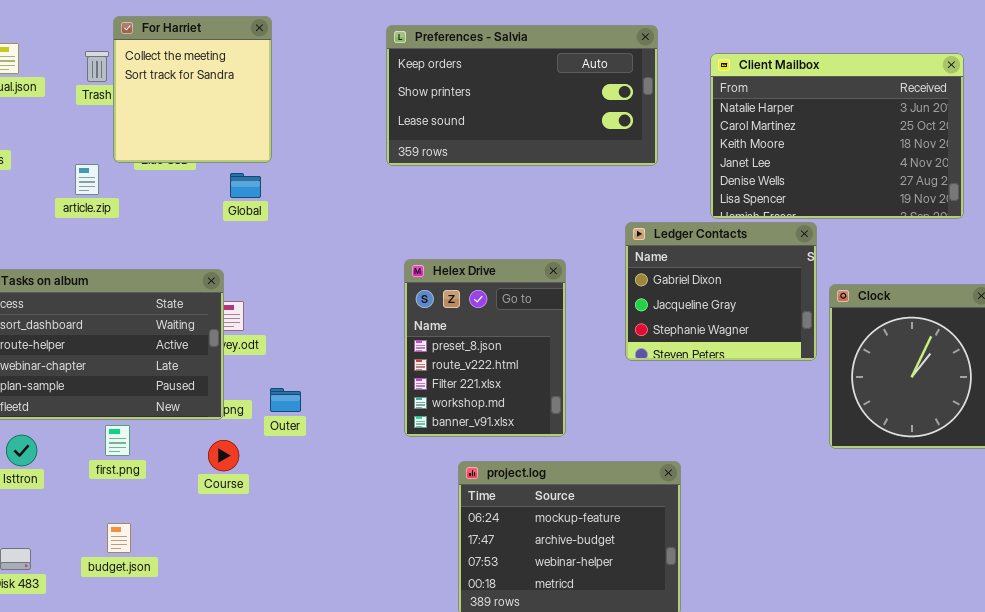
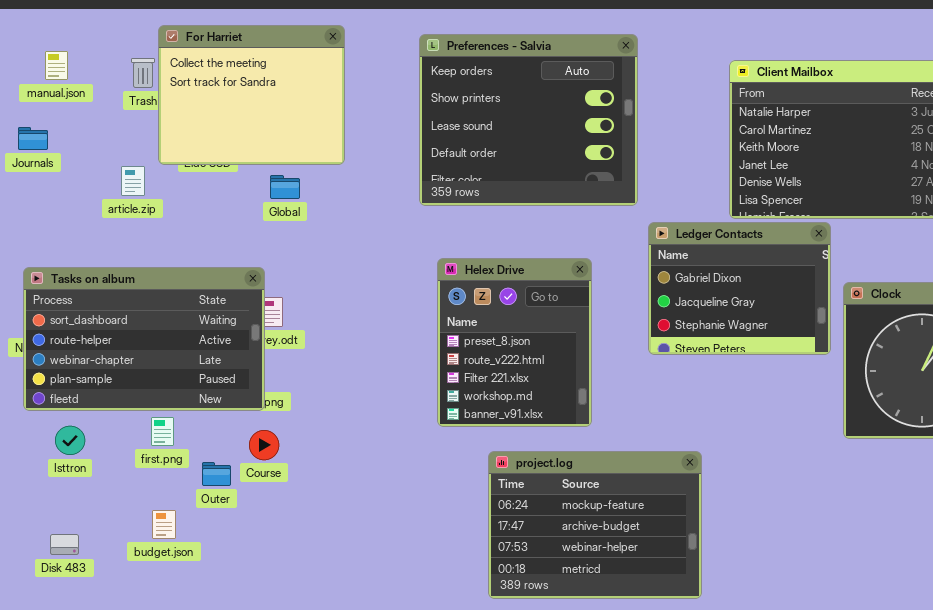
For Harriet: [113,16,272,163] -> [158,25,345,165], resized
Preferences - Salvia: [386,25,658,166] -> [419,34,638,206], resized
Outer: [270,388,301,412] -> [202,462,231,486], moved

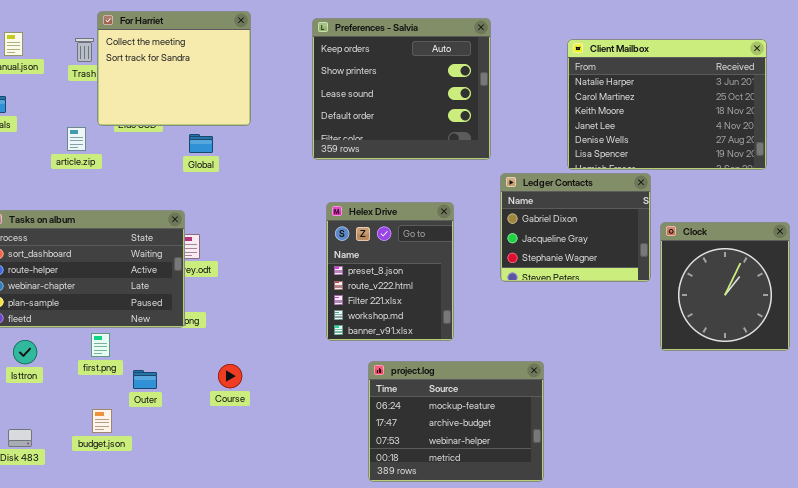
Course: [249,430,279,460] -> [218,364,242,388], moved

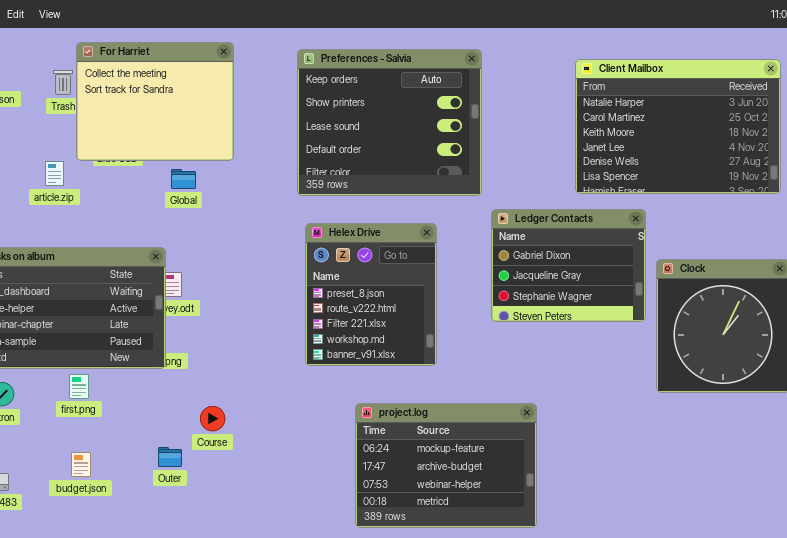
Client Mailbox: [567,39,767,170] -> [575,59,781,194], moved
Helex Drive: [326,202,454,341] -> [305,223,437,366], moved
Outer: [133,370,157,389] -> [158,447,182,467], moved

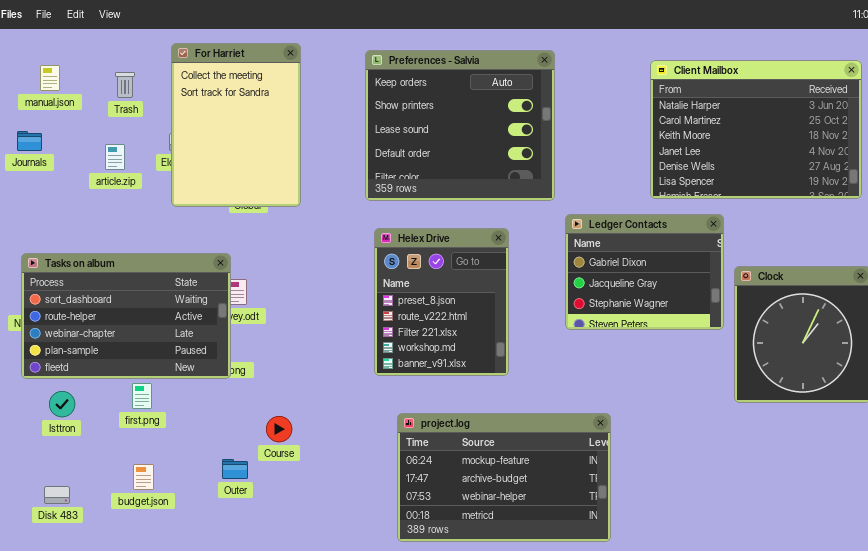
For Harriet: [76,42,234,161] -> [171,43,301,207], resized
article.zip: [45,161,64,186] -> [105,144,125,170], moved
project.log: [355,403,537,528] -> [397,413,611,542], resized

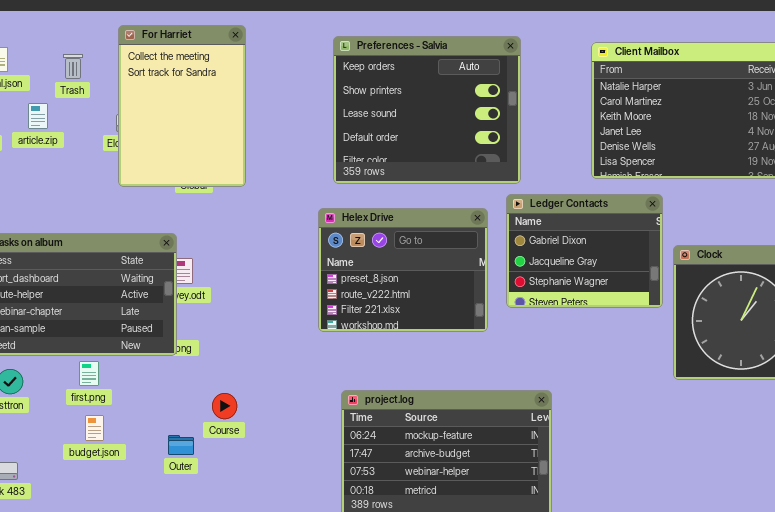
Preferences - Salvia: [365,50,555,201] -> [333,36,521,184], moved
article.zip: [105,144,125,170] -> [28,103,48,129], moved
Helex Drive: [374,228,509,376] -> [318,208,488,332], resized
budget.json: [133,464,154,490] -> [85,415,104,441], moved

